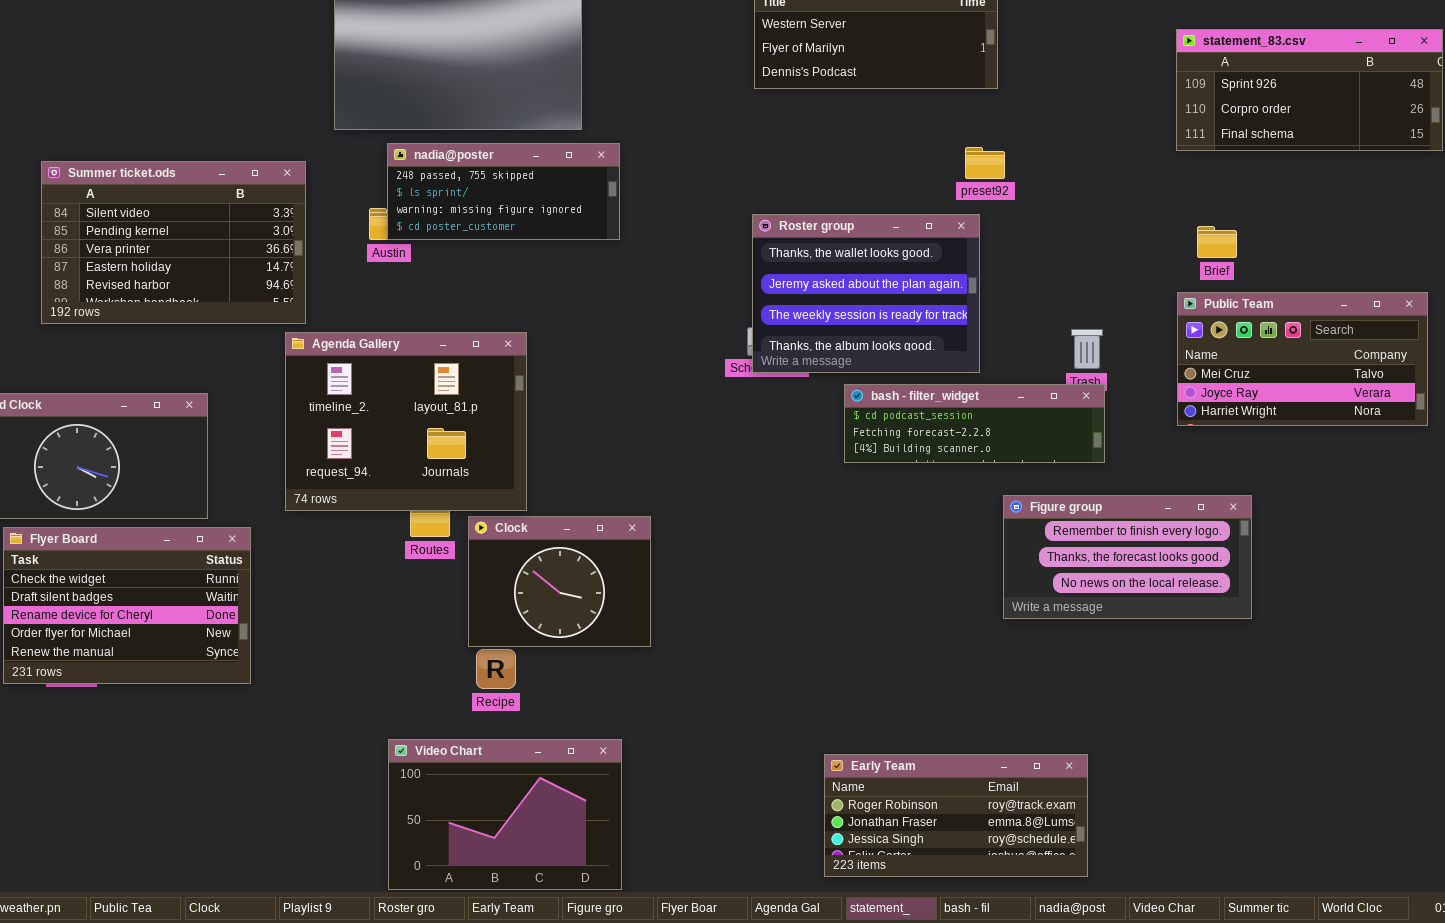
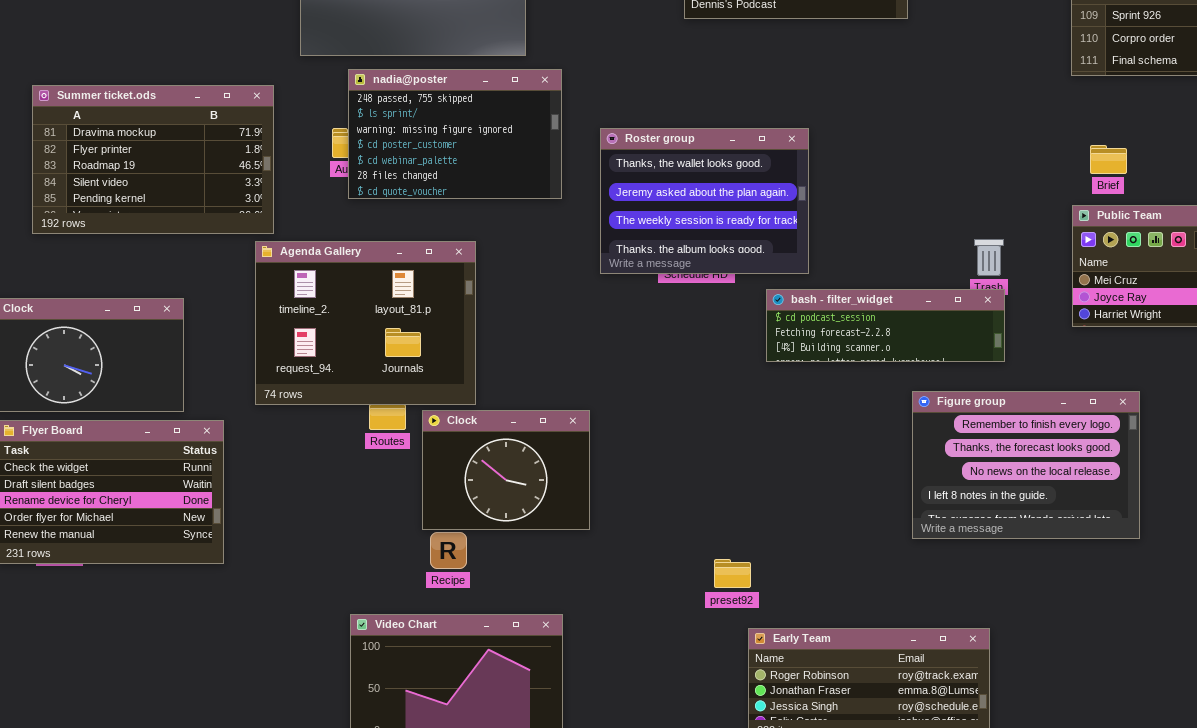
nadia@poster: [387,143,620,240] -> [348,69,562,199], resized
preset92: [965,147,1005,179] -> [714,559,751,588], moved
Summer ticket.ods: [41,161,306,324] -> [32,85,274,234], scrolled up 3 rows
Roster group: [752,214,980,373] -> [600,128,809,274], moved
Figure group: [1003,495,1252,619] -> [912,391,1140,539], resized

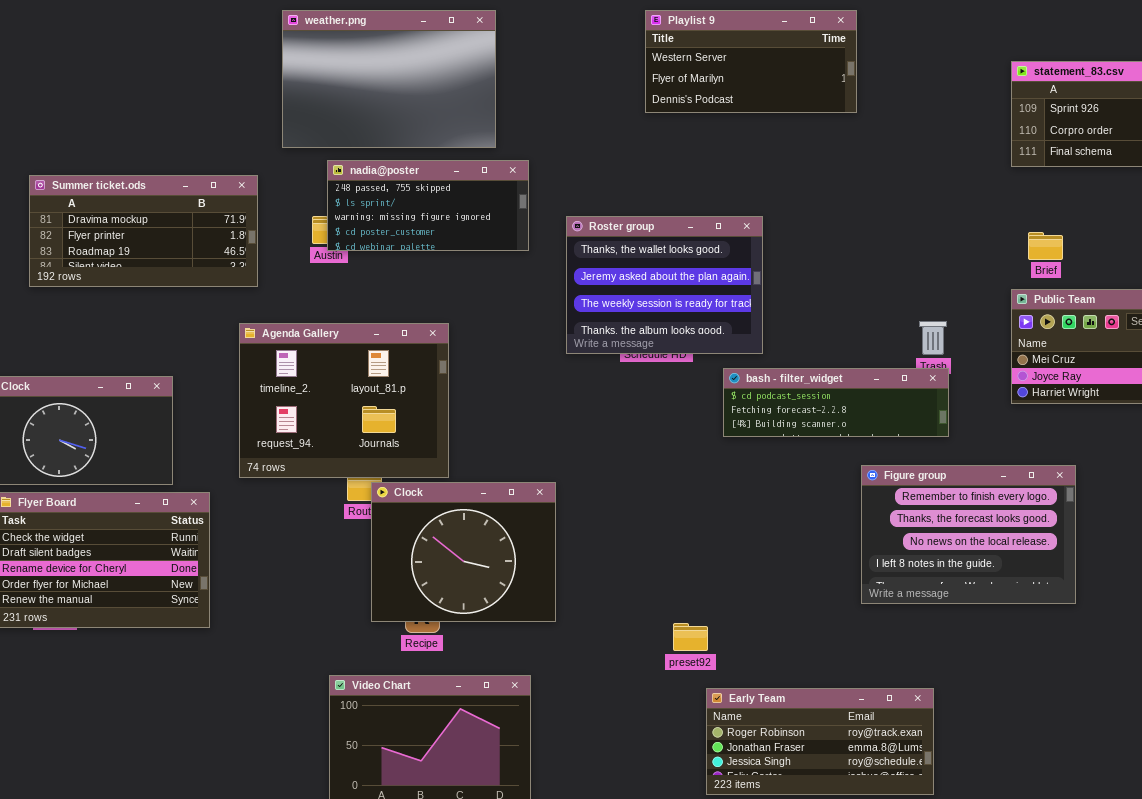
nadia@poster: [348,69,562,199] -> [327,160,529,251], resized
Summer ticket.ods: [32,85,274,234] -> [29,175,258,287], resized
Clock: [422,410,590,530] -> [371,482,556,622], resized

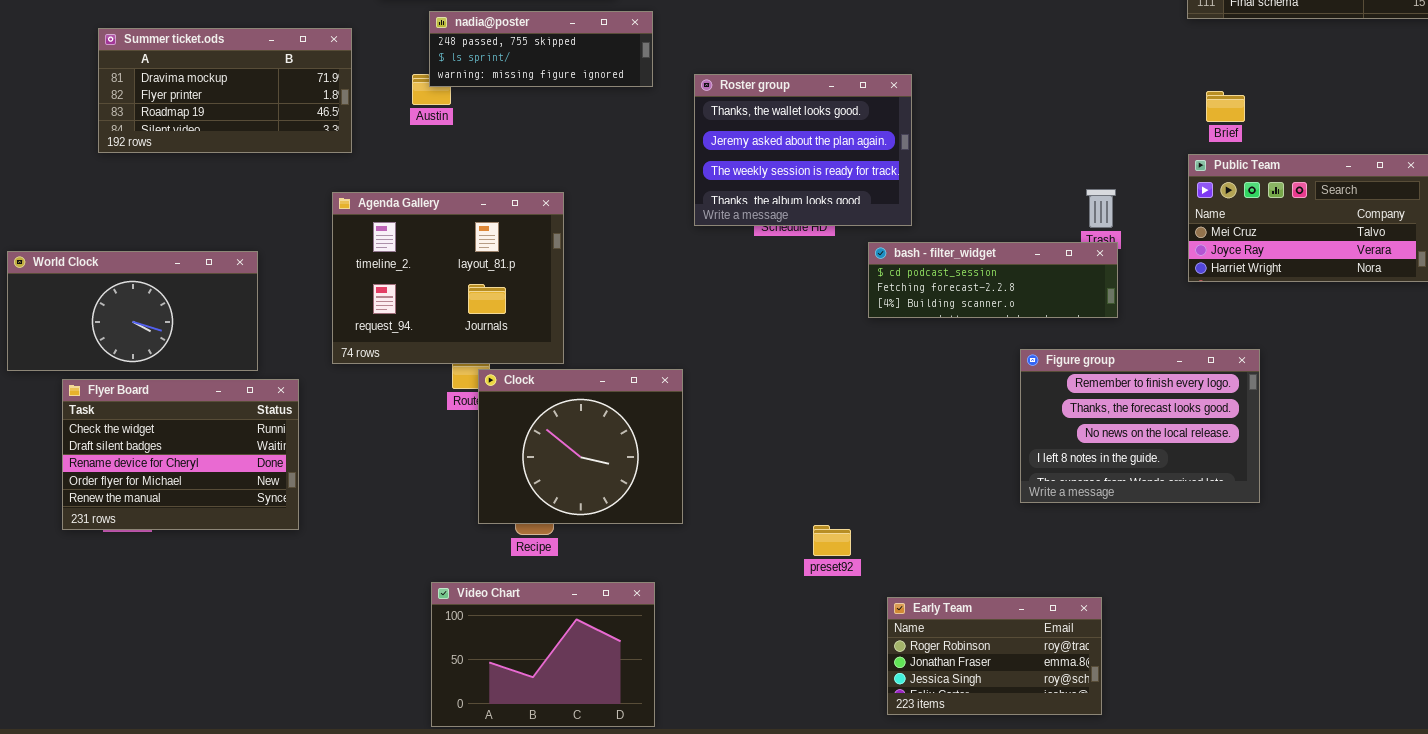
nadia@poster: [327,160,529,251] -> [429,11,653,87], resized
Early Team: [706,688,934,795] -> [887,597,1102,715], resized

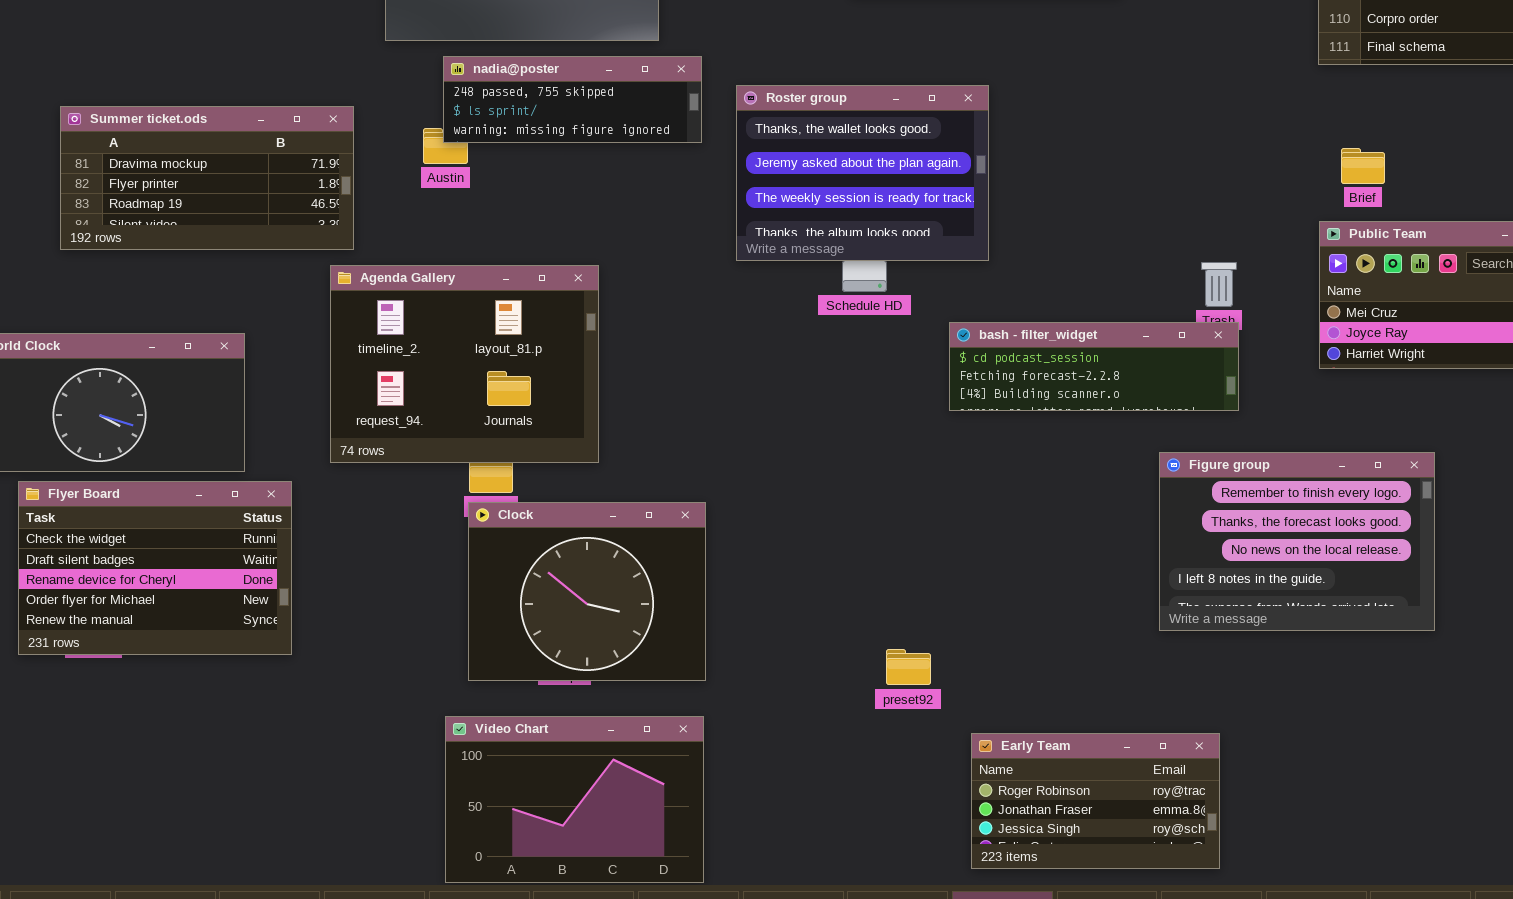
Summer ticket.ods: [98,28,352,153] -> [60,106,354,250], moved
Roster group: [694,74,912,226] -> [736,85,989,261], moved
Figure group: [1020,349,1260,503] -> [1159,452,1435,631], moved
Clock: [478,369,683,524] -> [468,502,706,681], moved

